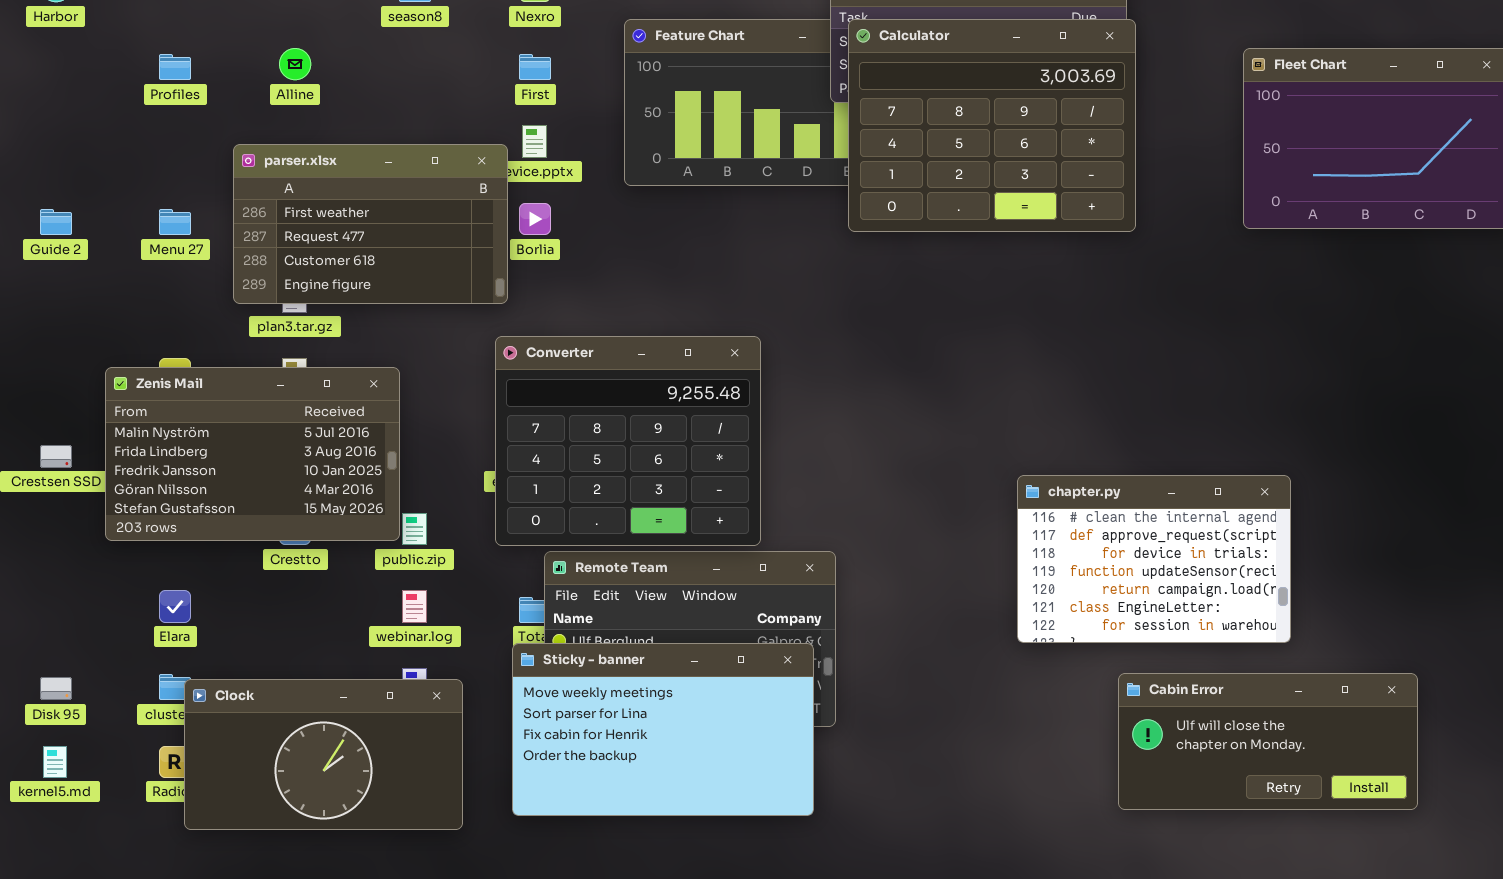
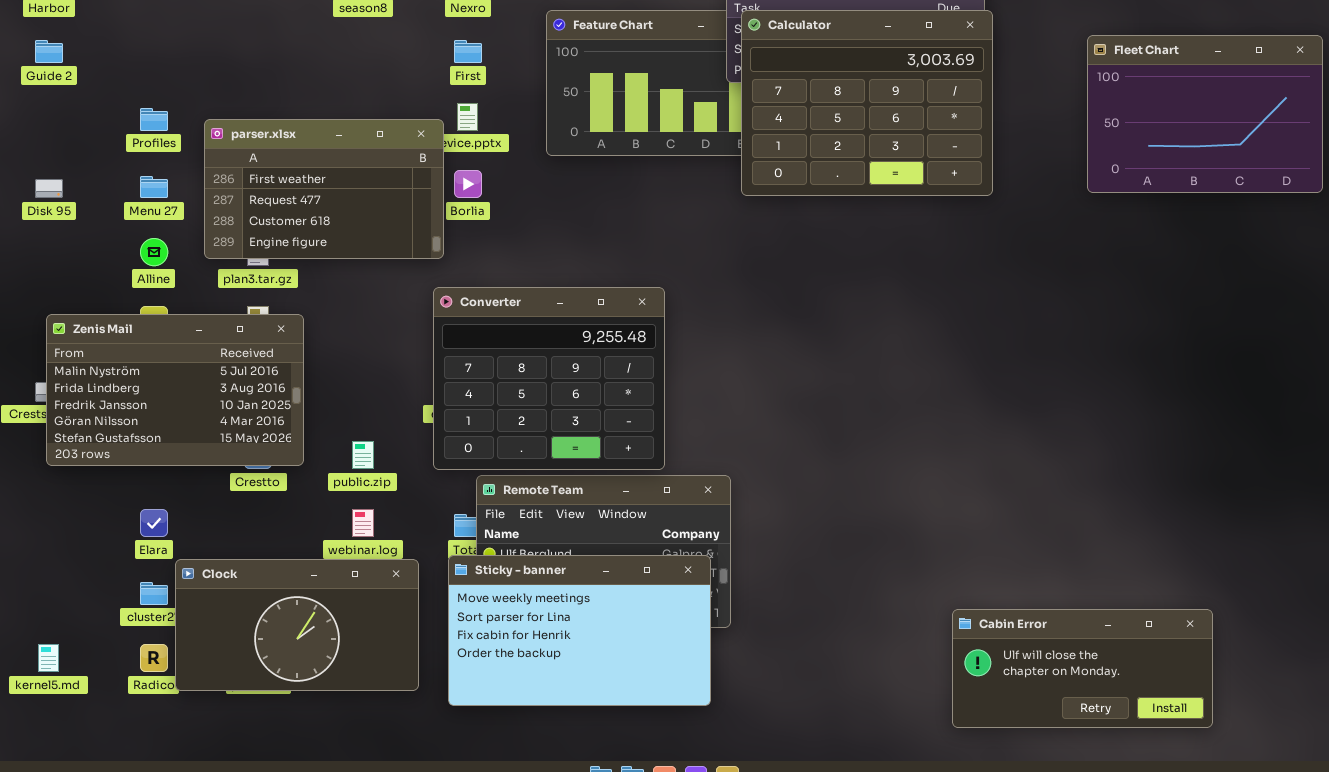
Alline: [279,48,311,80] -> [140,238,168,266], moved
Profiles: [159,54,191,80] -> [140,108,168,131], moved
Guide 2: [40,209,72,235] -> [35,40,63,63], moved
Zenis Mail: [105,367,400,541] -> [46,314,304,466], moved
chapter.py: [1017,475,1291,643] -> none, closed
Cabin Error: [1118,673,1418,810] -> [952,609,1213,728], moved
Disk 95: [40,677,72,700] -> [35,179,63,198], moved
Clock: [184,679,463,830] -> [175,559,419,691], moved

